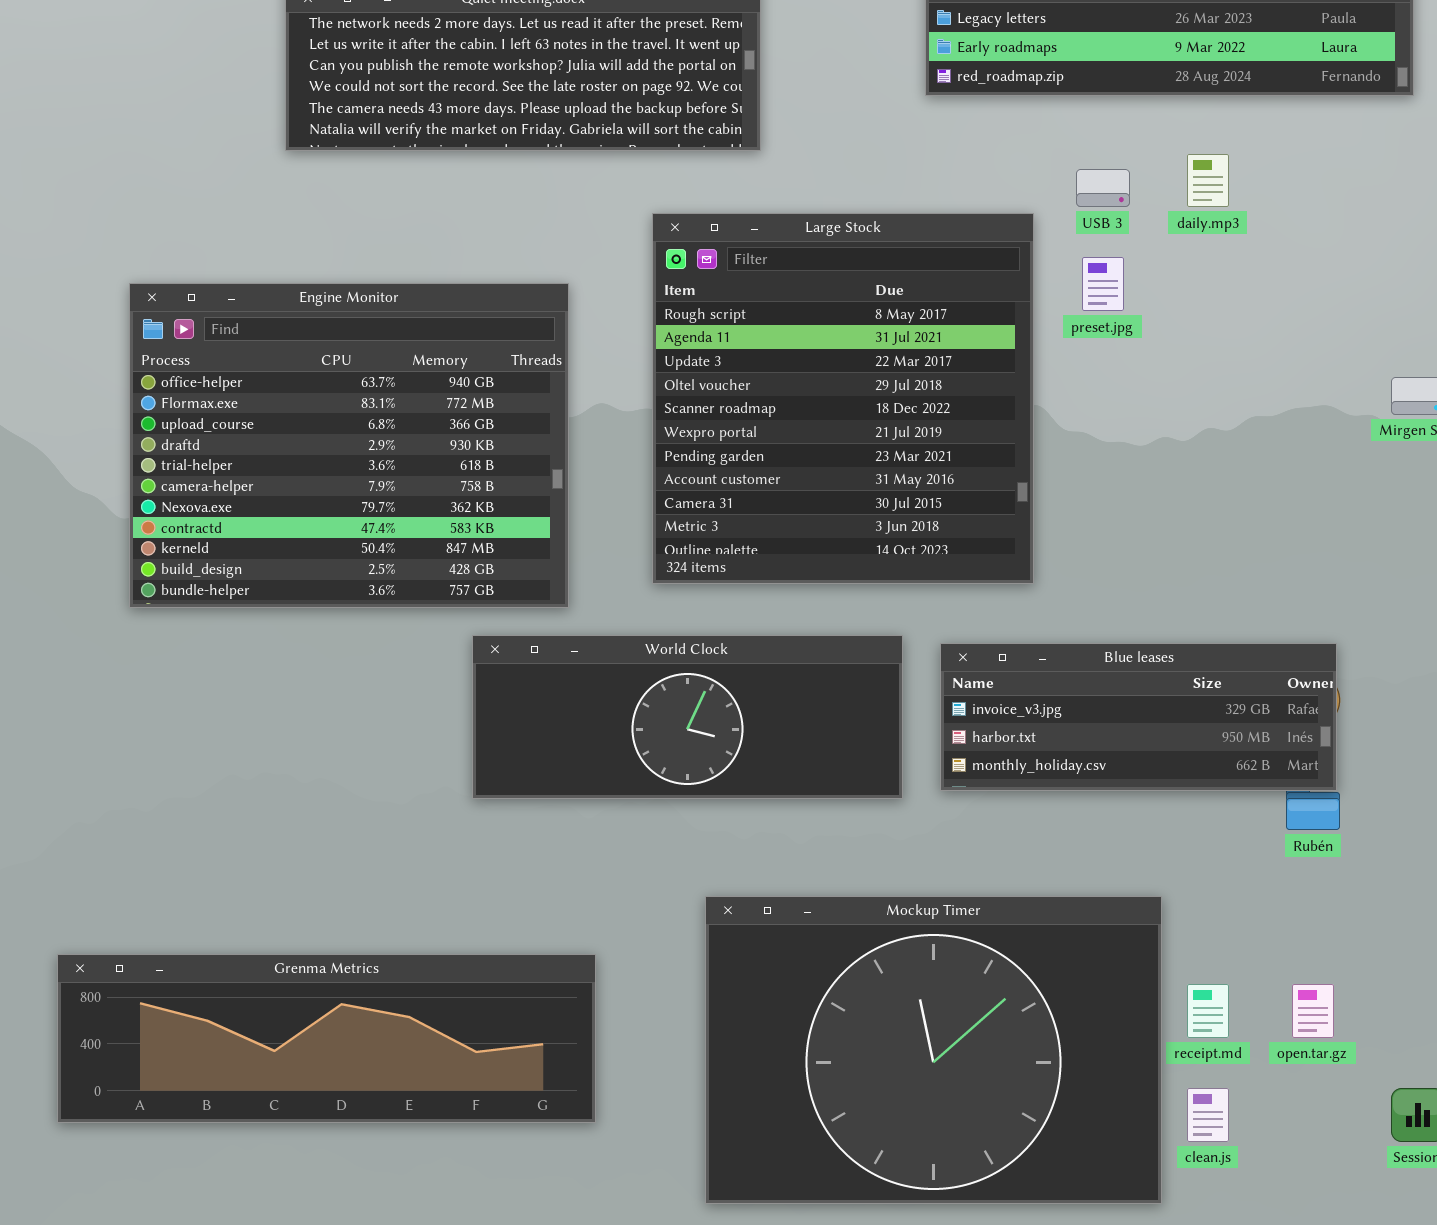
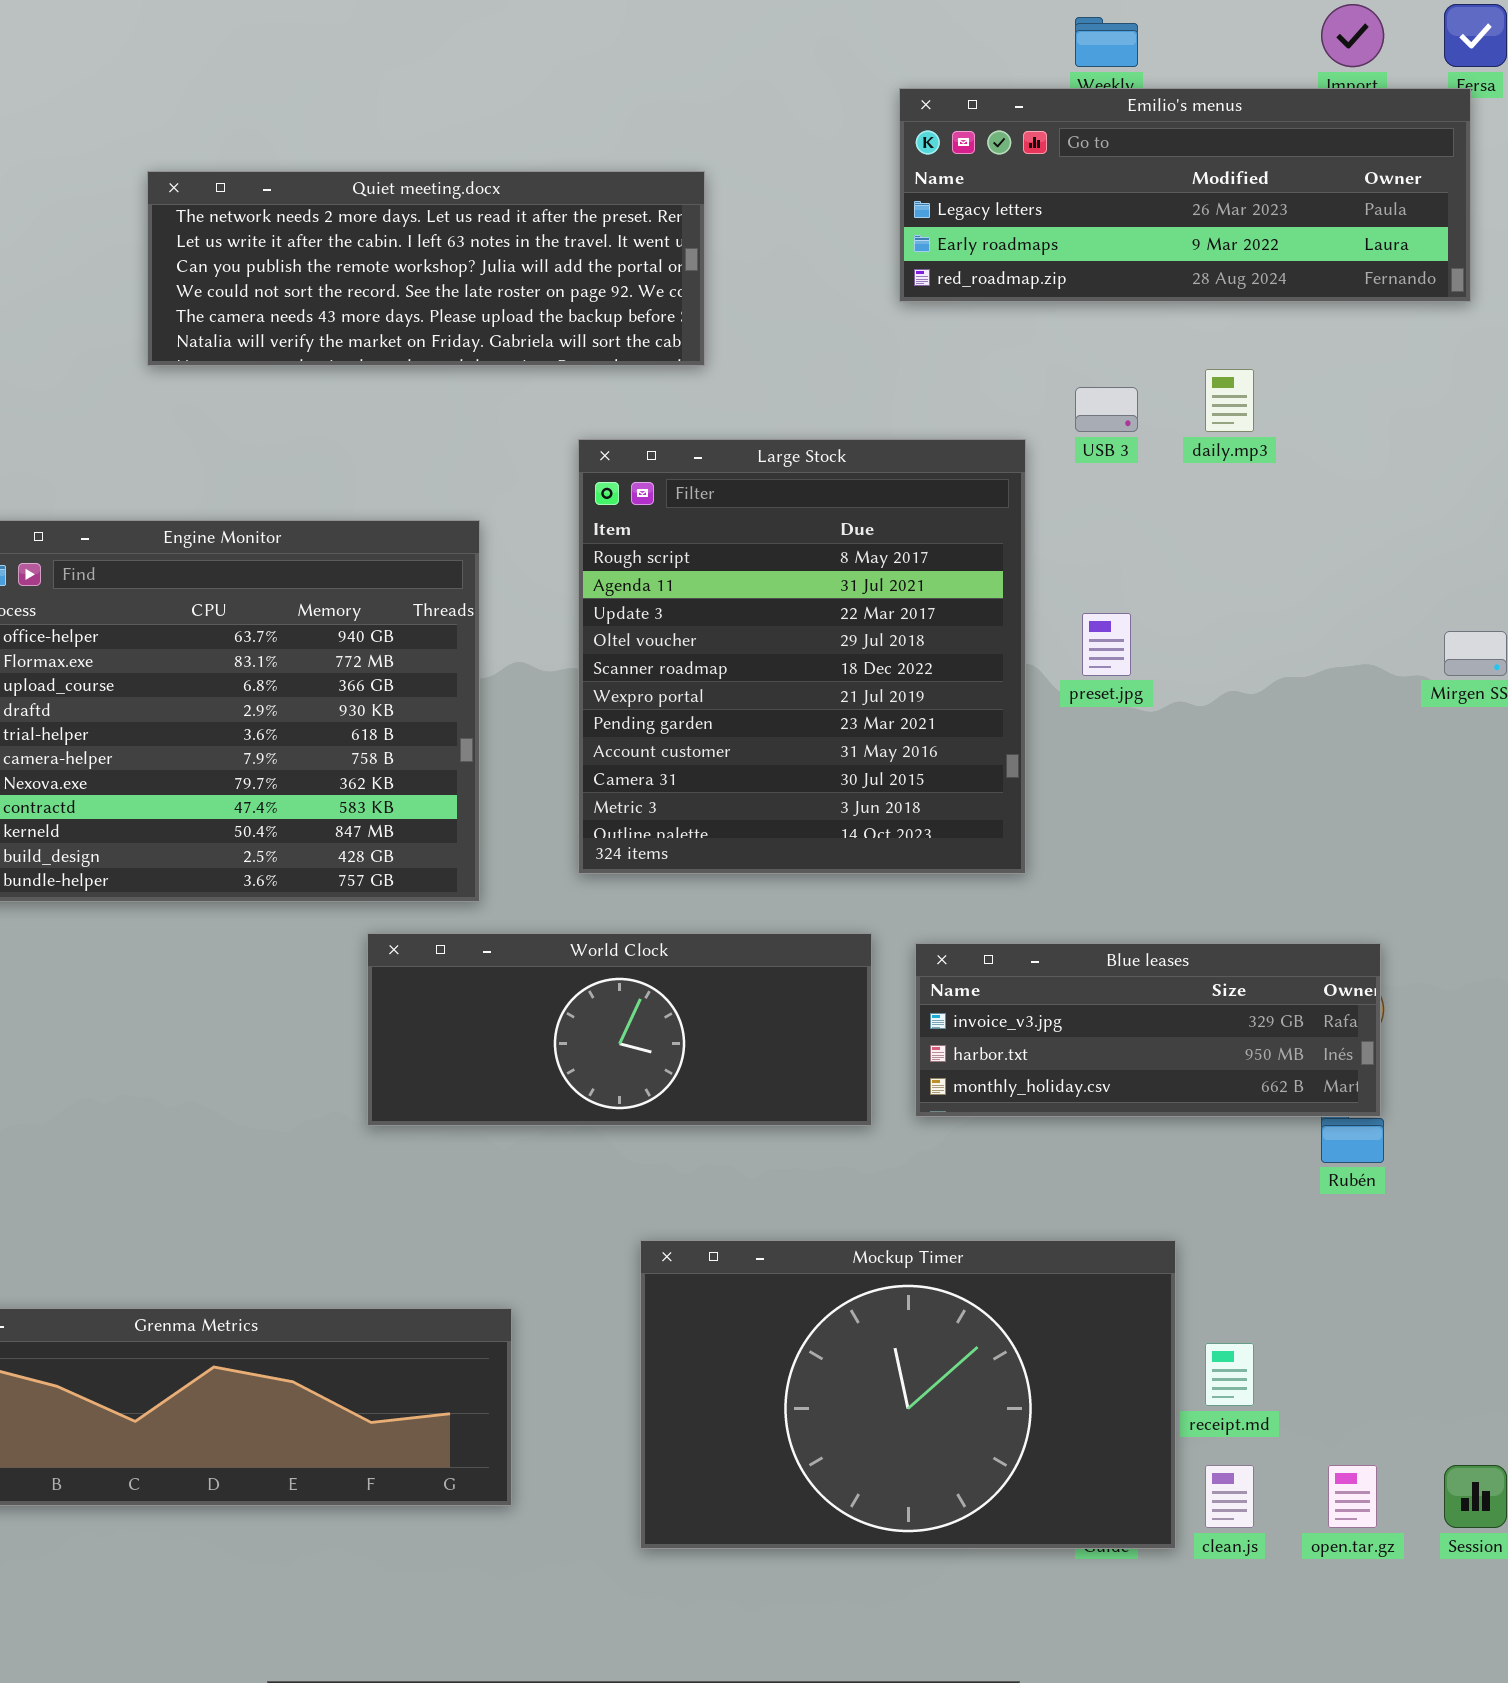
preset.jpg: [1082,257,1124,311] -> [1082,613,1131,676], moved
Mockup Timer: [705,896,1162,1204] -> [640,1240,1176,1549], resized
open.tar.gz: [1292,984,1334,1038] -> [1328,1465,1377,1528], moved

